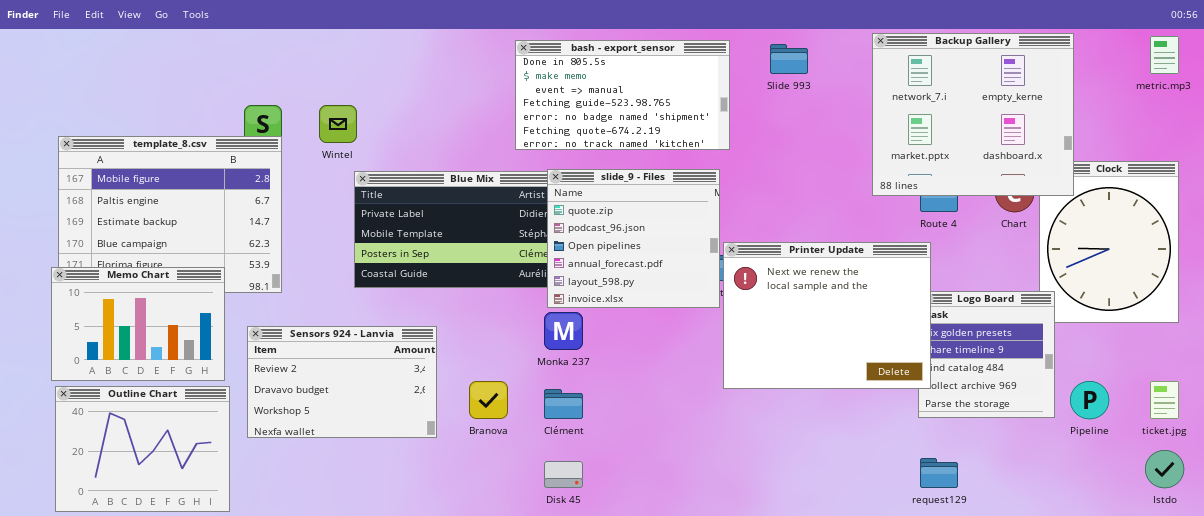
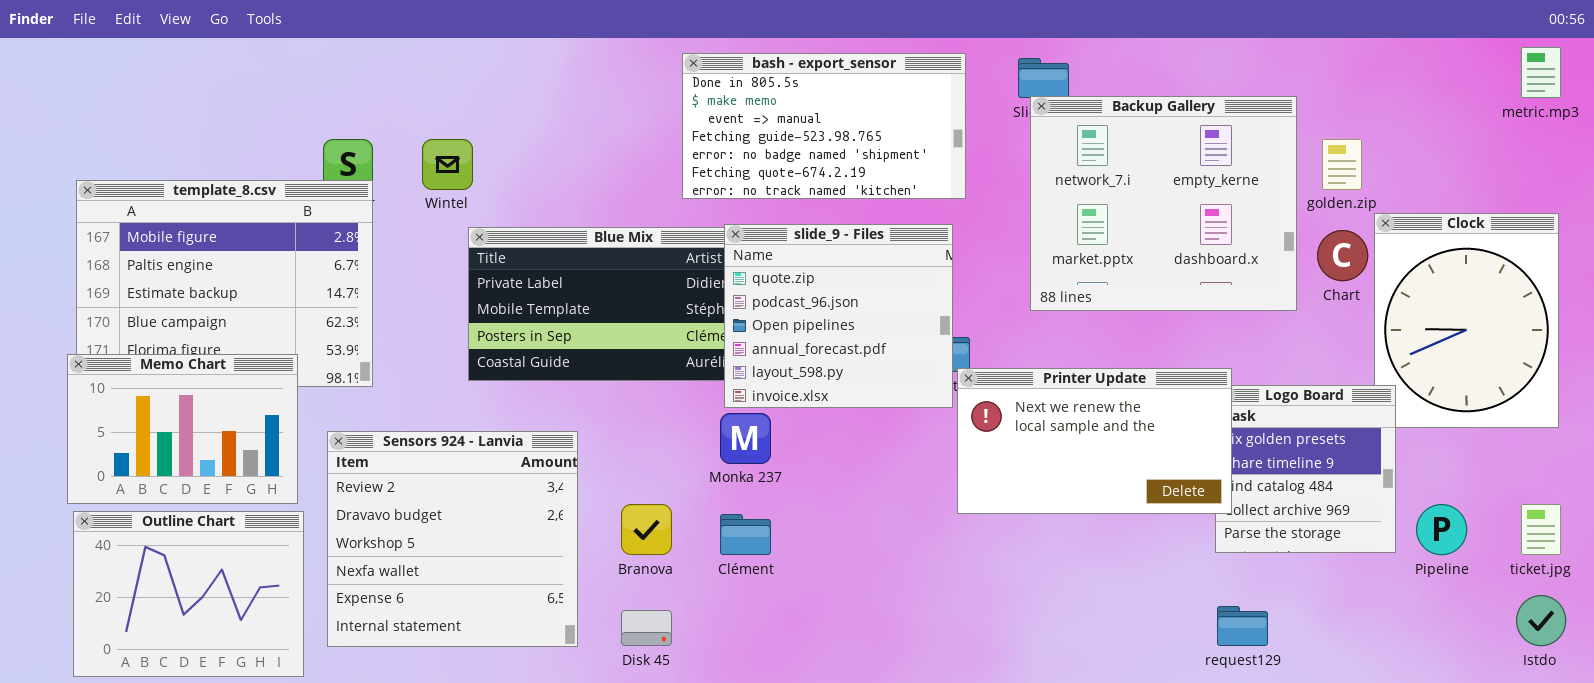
Backup Gallery: [872,33,1074,196] -> [1030,96,1297,311], moved
Printer Update: [723,242,931,389] -> [957,368,1232,514], resized
Sensors 924 - Lanvia: [247,326,437,438] -> [327,431,578,647], resized
Disk 45: [544,461,583,488] -> [621,610,672,646], moved

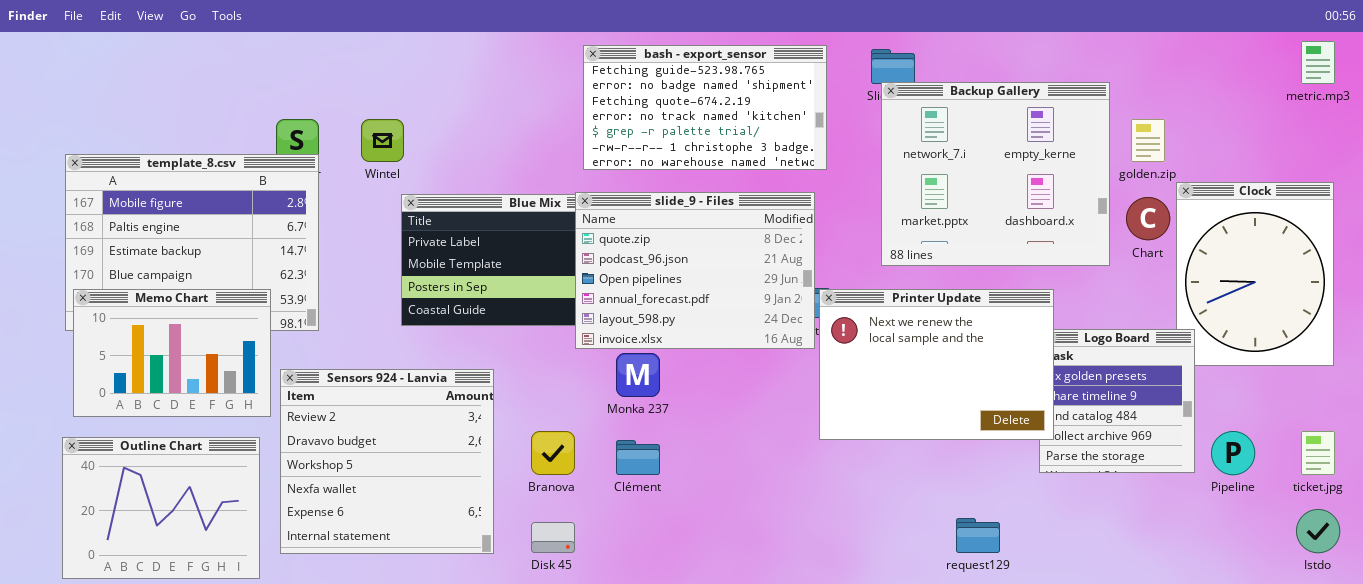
bash - export_sensor: [682,53,966,199] -> [583,45,827,170], scrolled down 3 rows
slide_9 - Files: [724,224,953,408] -> [575,192,815,349], resized
Memo Chart: [67,354,298,504] -> [73,289,271,417], moved
Printer Update: [957,368,1232,514] -> [819,289,1054,440], resized
request129: [1217,606,1268,646] -> [956,518,1000,553], moved

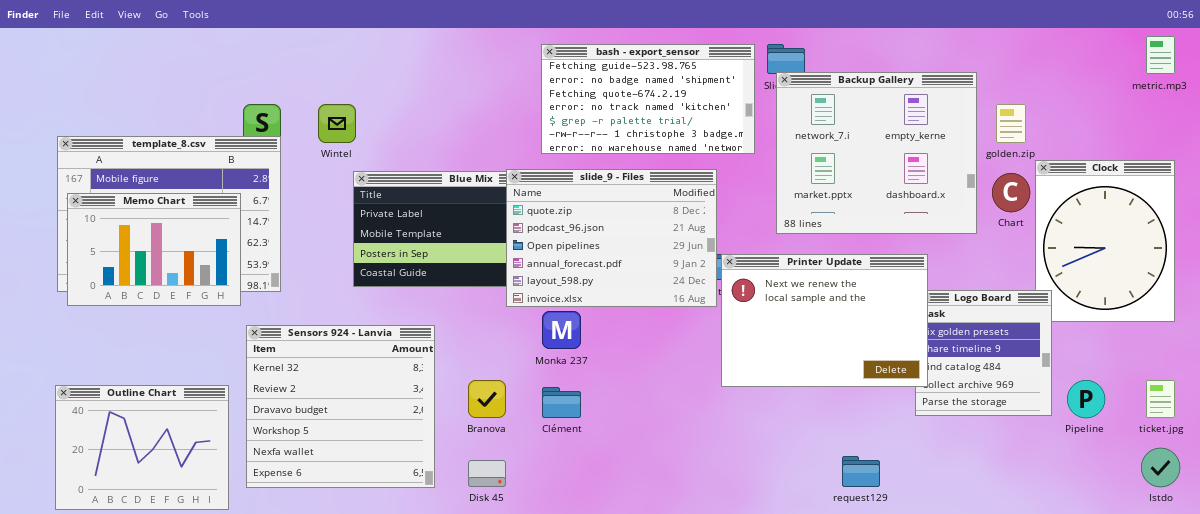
bash - export_sensor: [583,45,827,170] -> [541,44,755,154], moved
Memo Chart: [73,289,271,417] -> [67,193,241,306], moved
Sensors 924 - Lanvia: [280,369,494,554] -> [246,325,435,488], scrolled up 1 row

